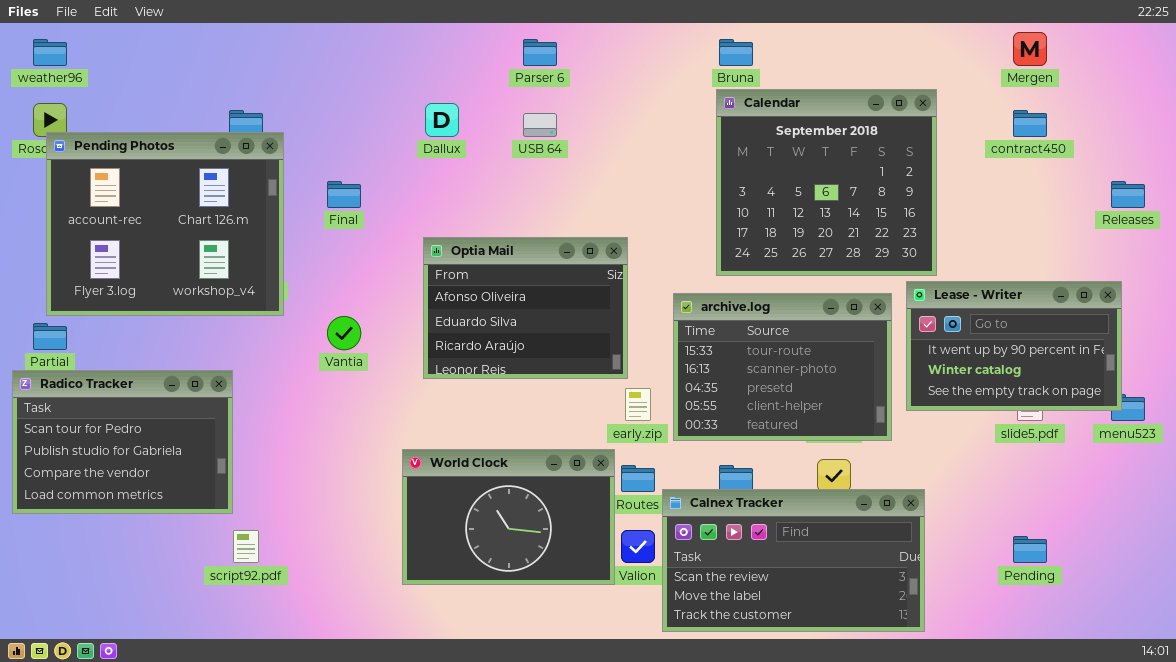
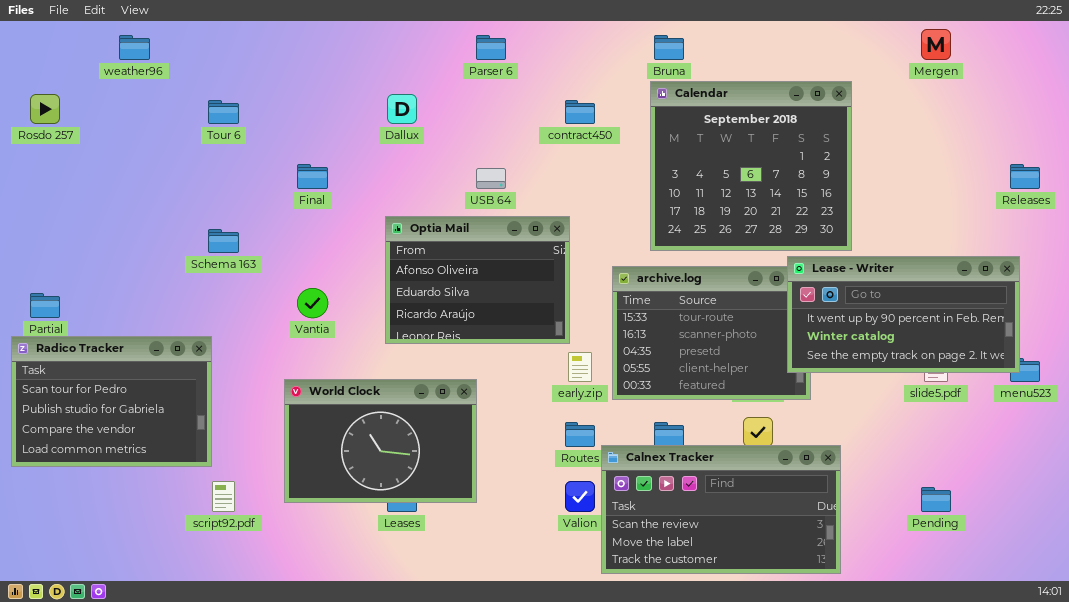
weather96: [33,39,67,66] -> [119,35,150,60], moved
contract450: [1013,110,1047,137] -> [565,100,595,124], moved
USB 64: [523,113,557,137] -> [476,168,506,189], moved
Pending Photos: [46,132,284,316] -> none, closed
Lease - Writer: [906,281,1122,411] -> [787,256,1020,373], resized
World Clock: [402,449,615,585] -> [284,379,477,503], moved

